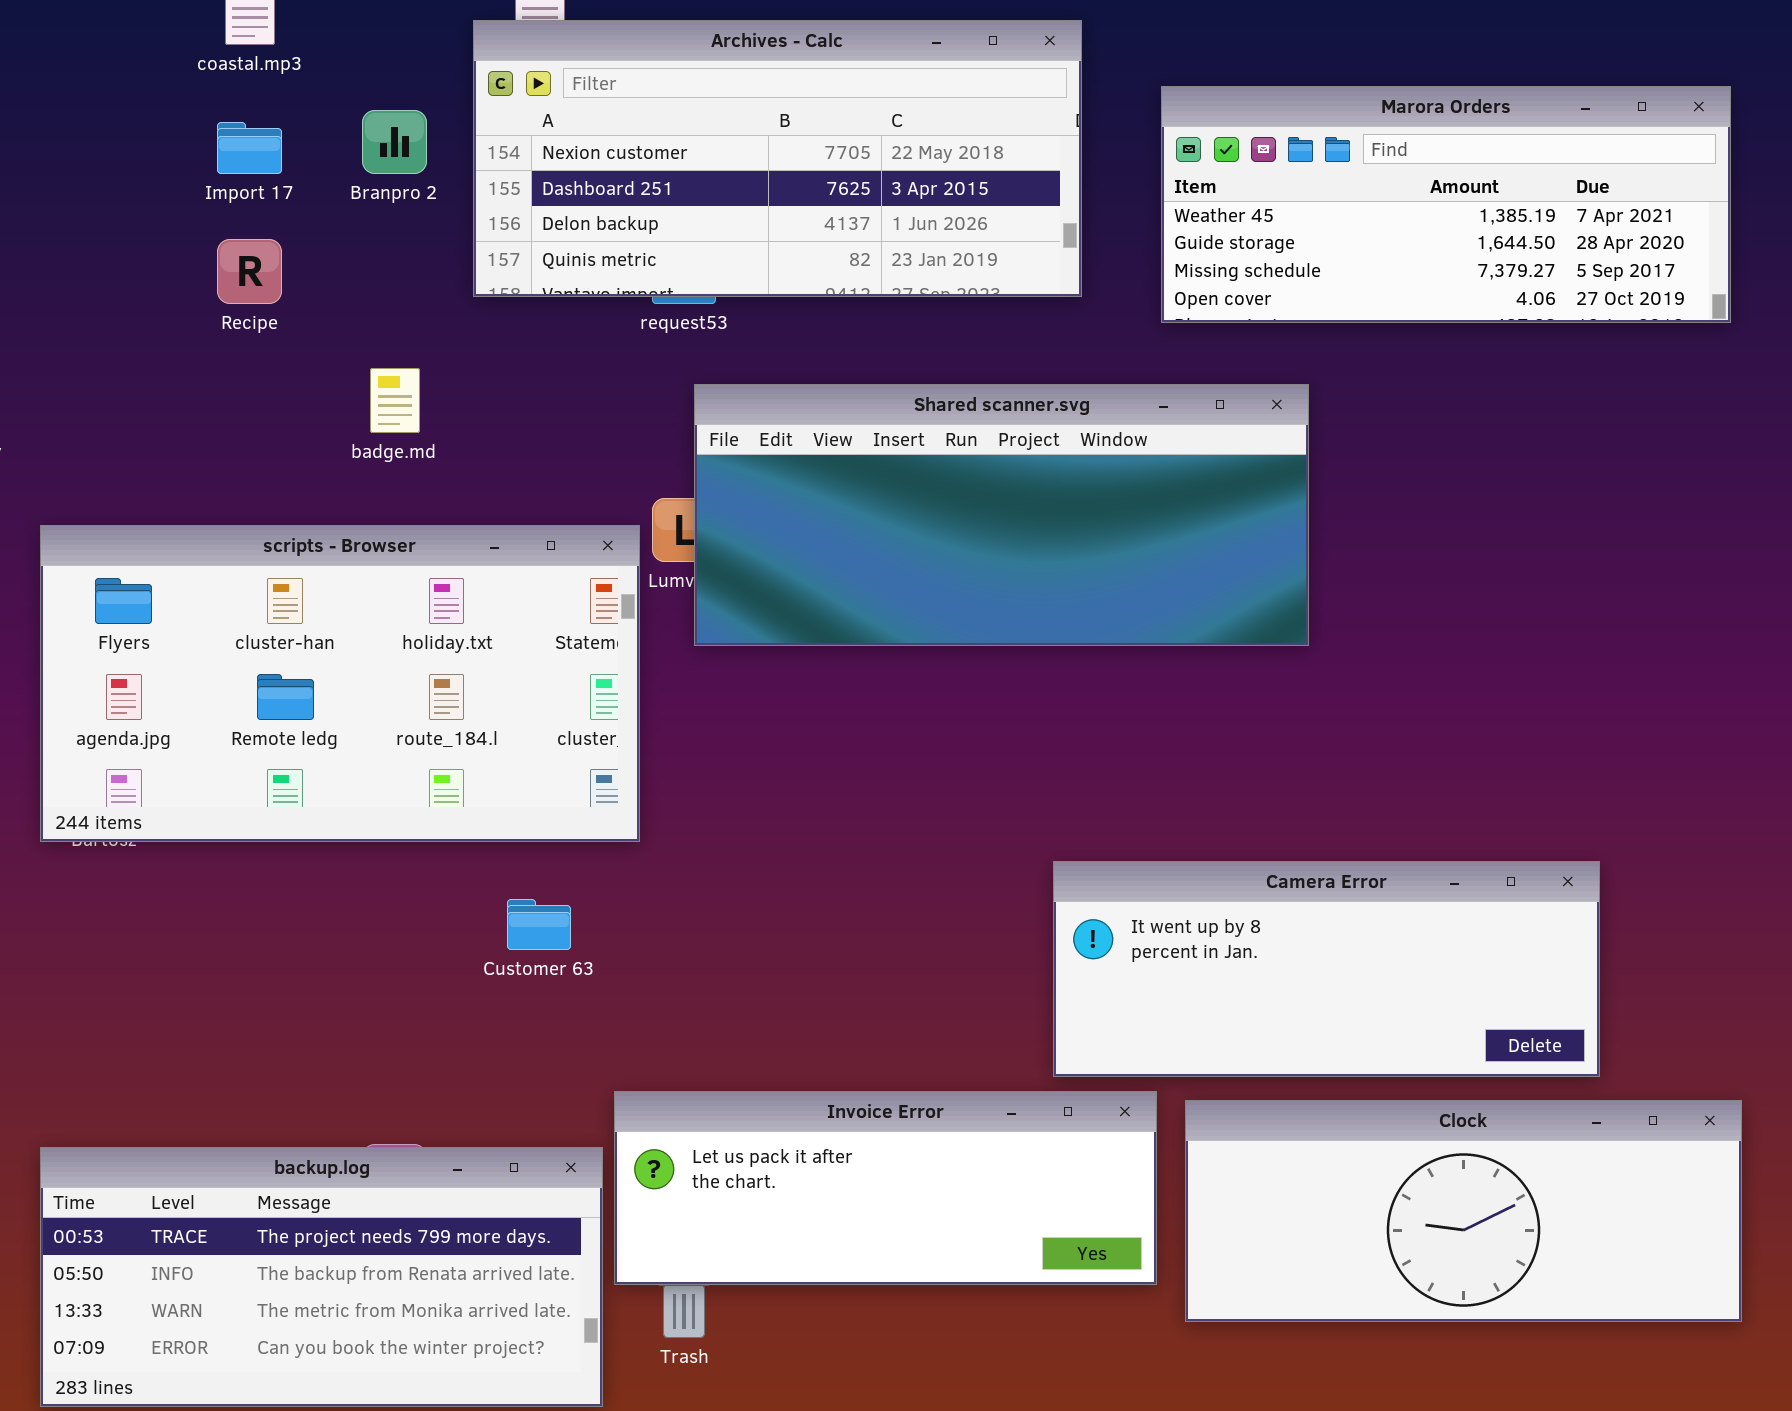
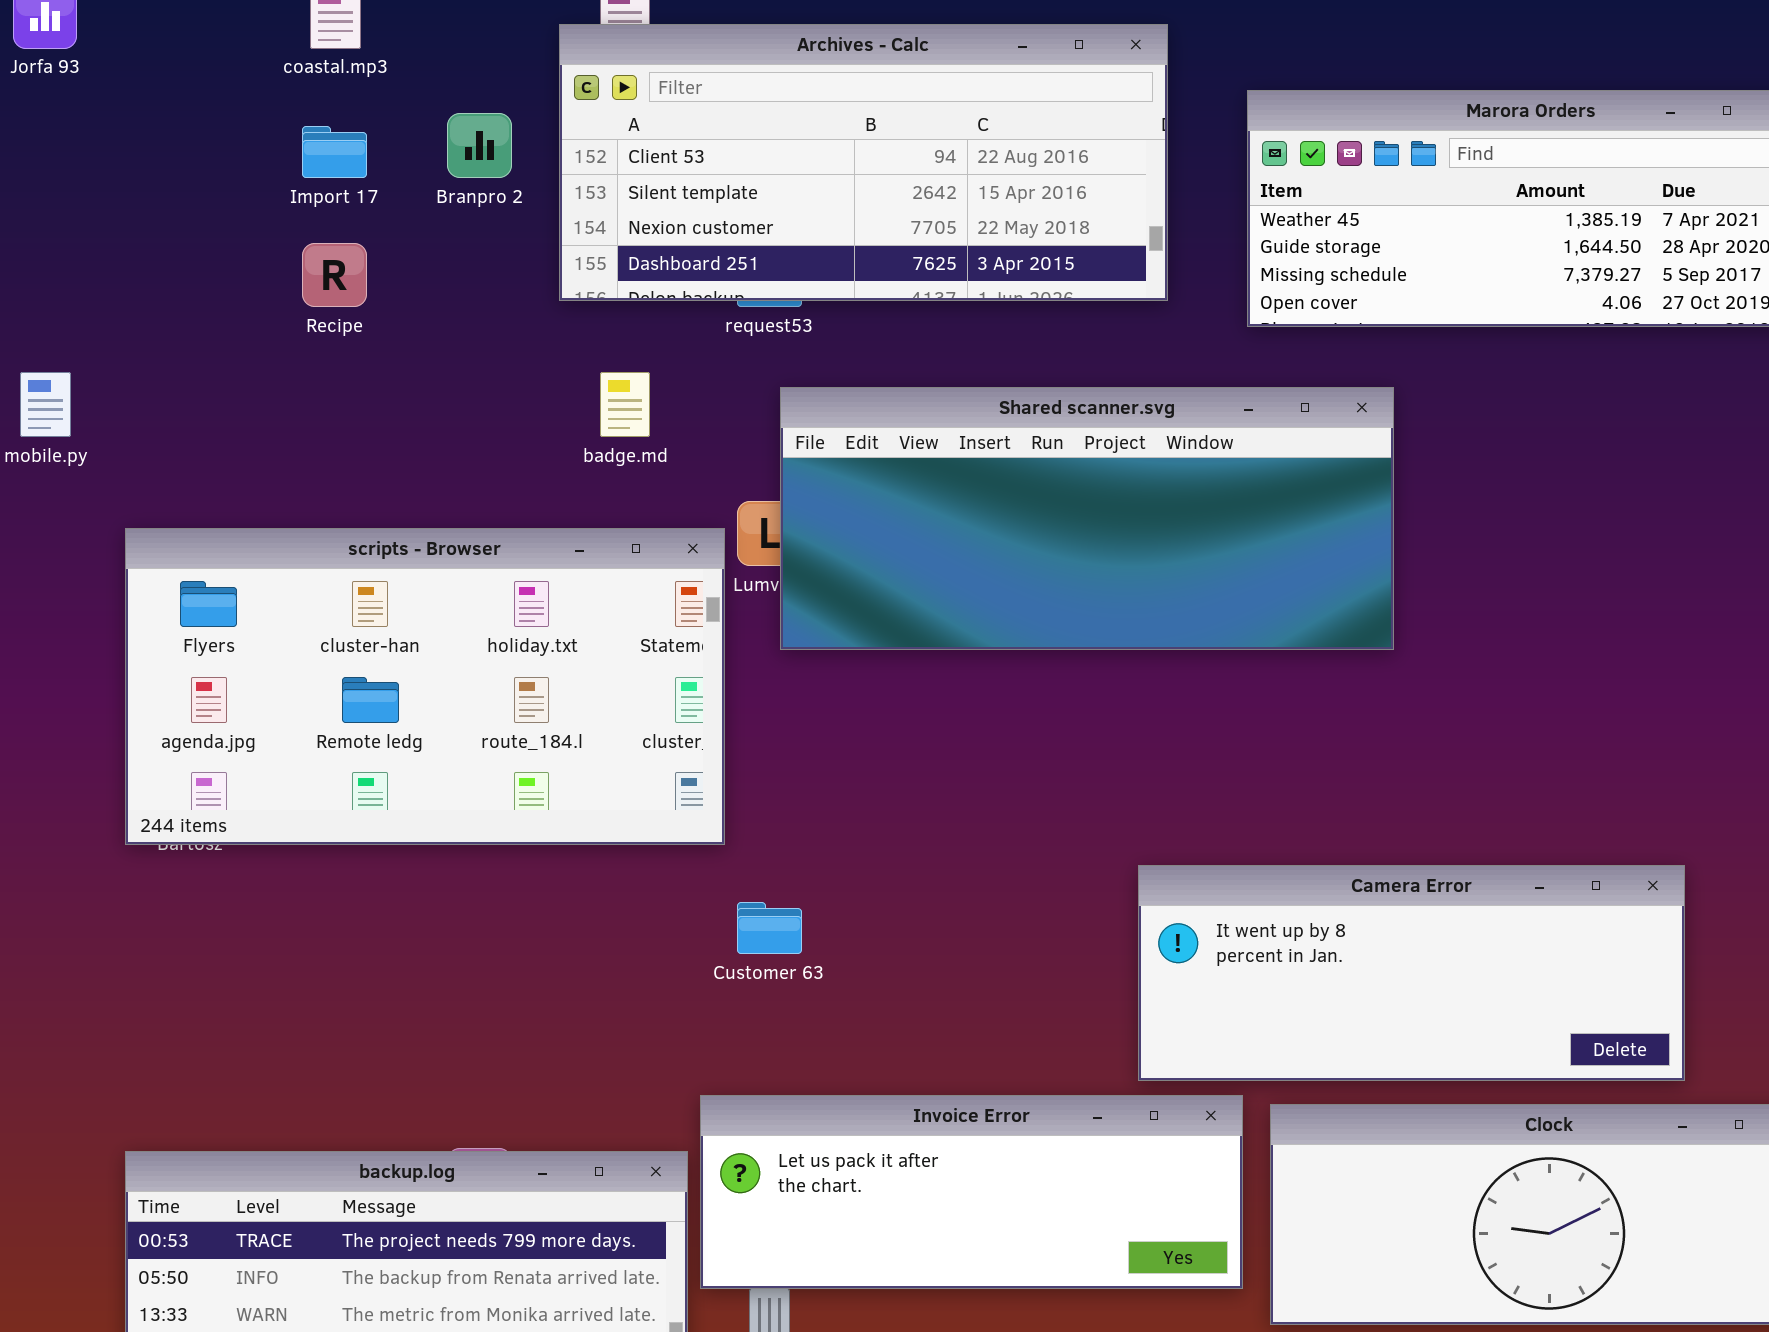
Archives - Calc: [473,20,1082,297] -> [559,24,1168,301], scrolled up 2 rows
badge.md: [370,368,420,433] -> [600,372,650,437], moved
Customer 63: [507,899,571,950] -> [737,902,802,954], moved

